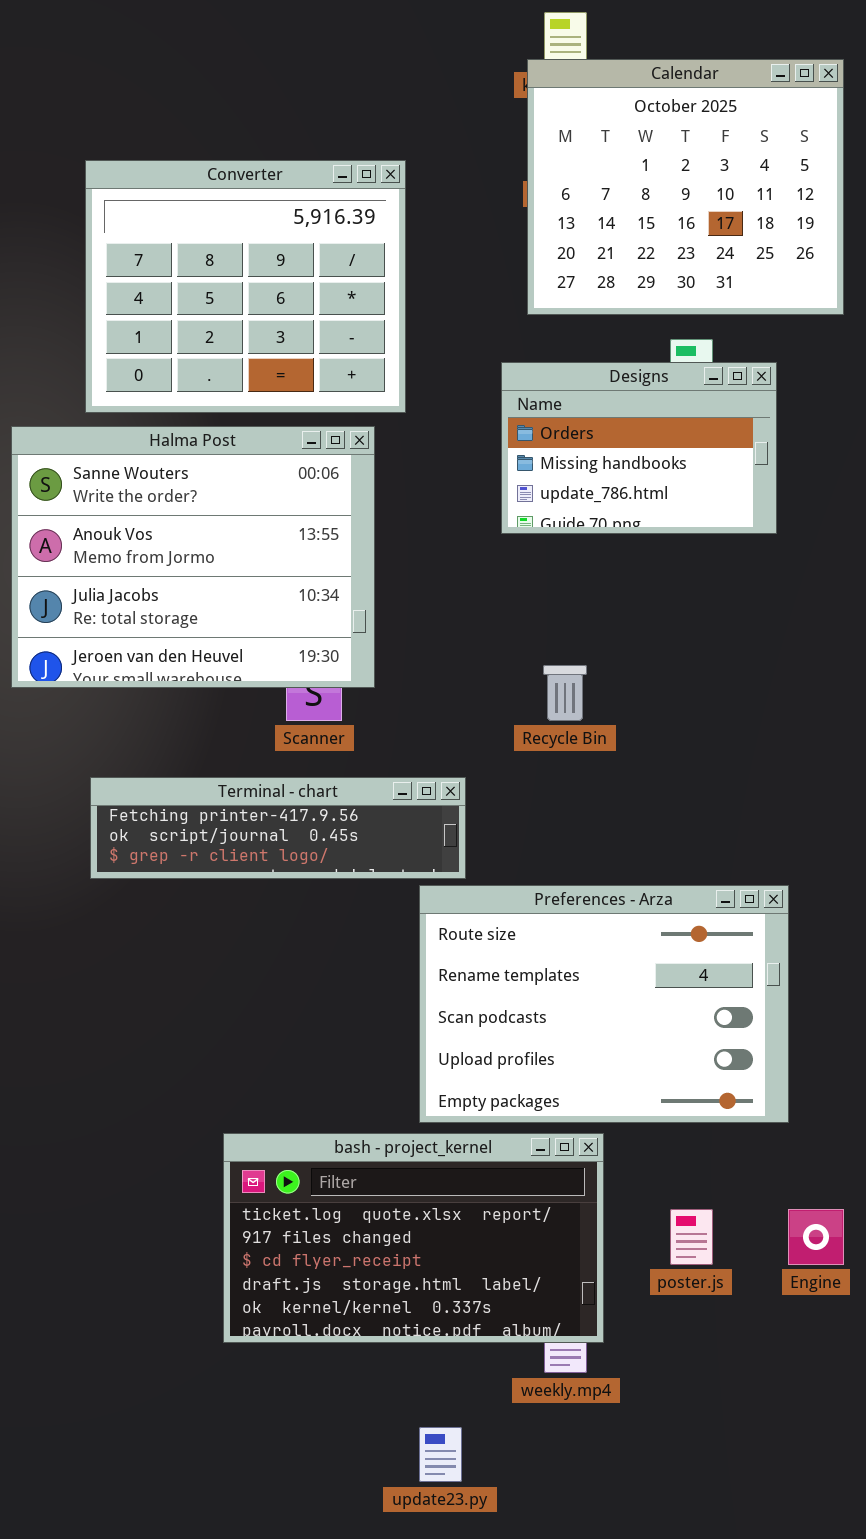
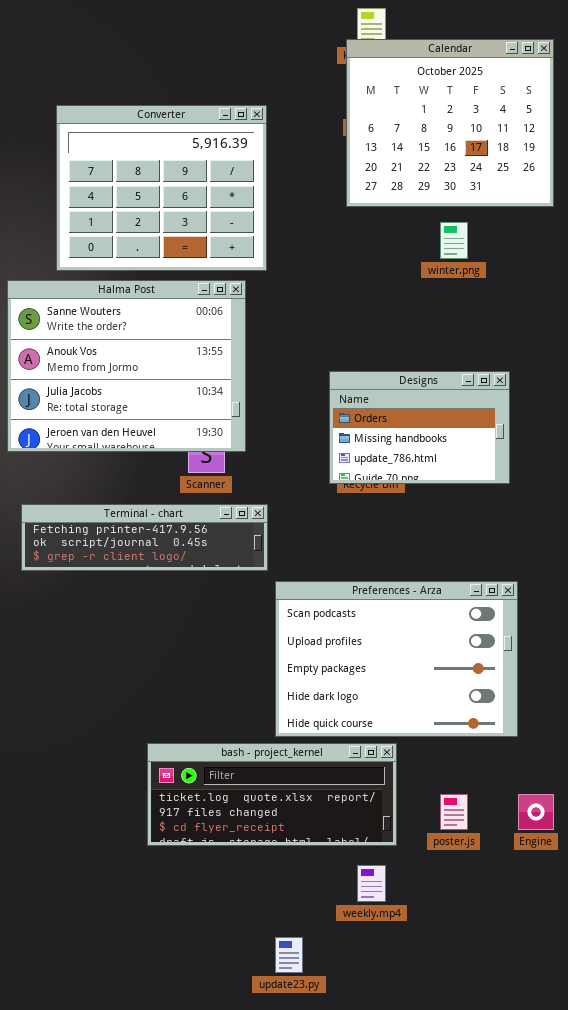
Designs: [501,362,777,534] -> [329,371,510,484], moved
Terminal - chart: [90,777,466,879] -> [21,504,268,571], moved
Preferences - Arza: [419,885,789,1123] -> [275,581,518,737], scrolled down 2 rows
bash - project_kernel: [223,1133,604,1343] -> [147,743,397,846], resized

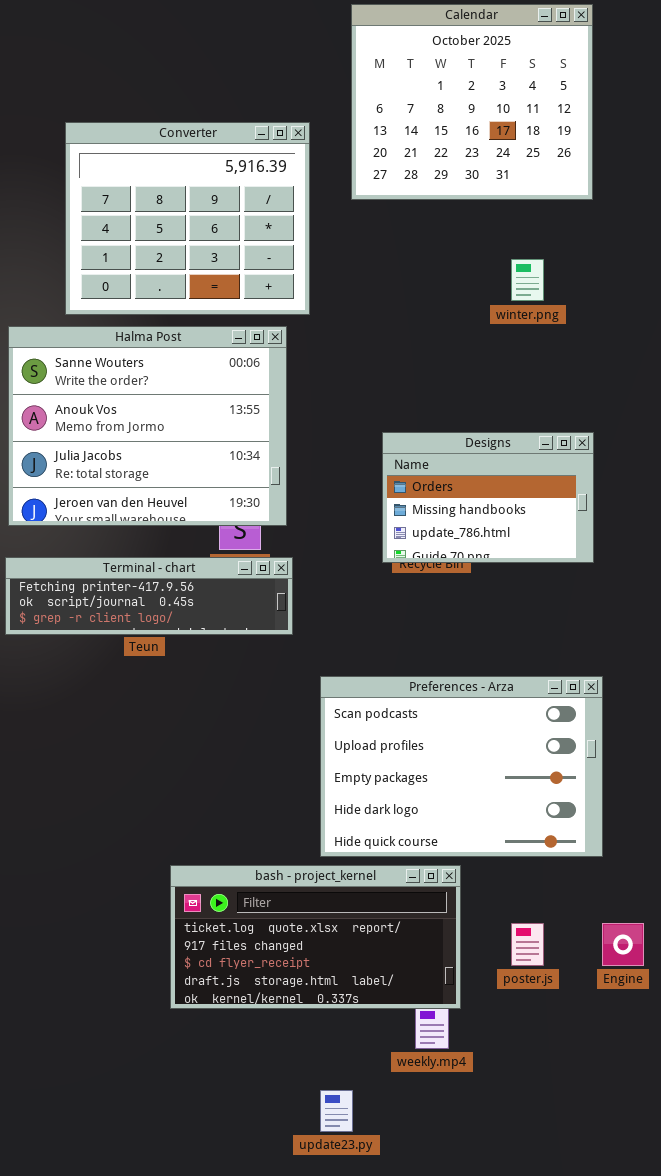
Calendar: [346,39,554,207] -> [351,4,593,200], moved
Terminal - chart: [21,504,268,571] -> [5,557,293,635], moved
bash - project_kernel: [147,743,397,846] -> [170,865,461,1009], resized

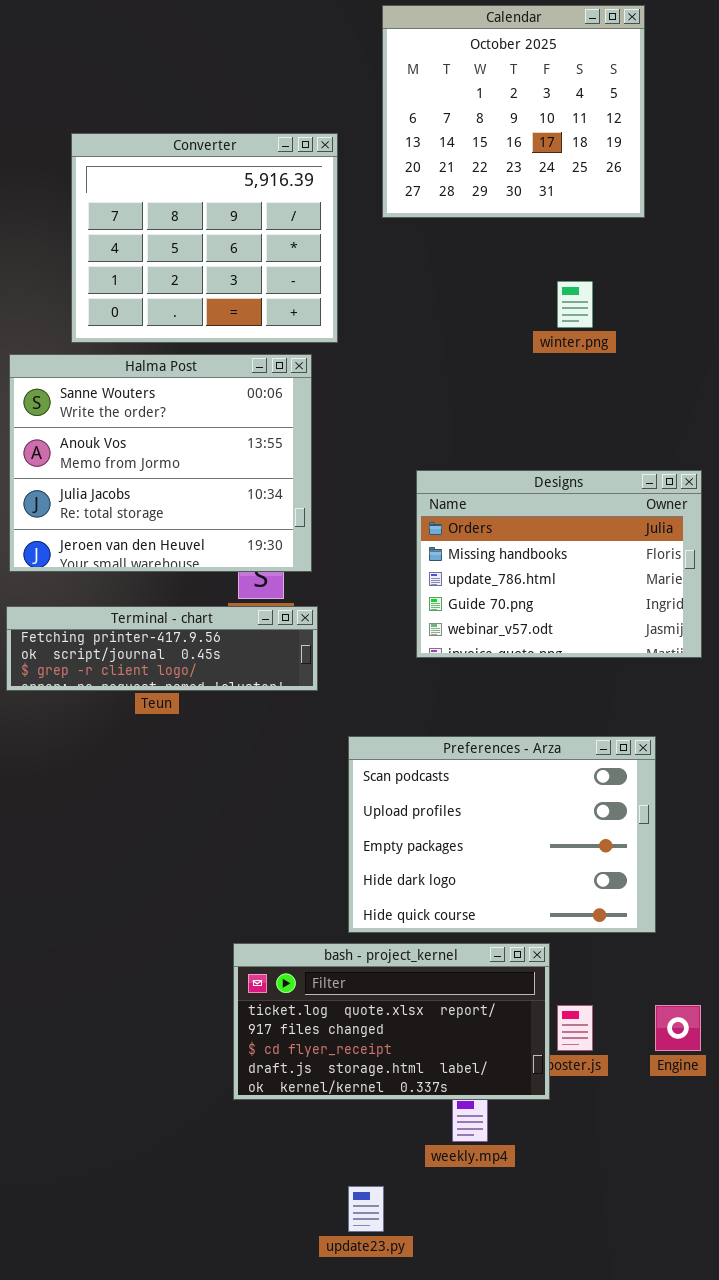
Designs: [382,432,594,563] -> [416,470,702,658], resized
bash - project_kernel: [170,865,461,1009] -> [233,943,550,1100], moved

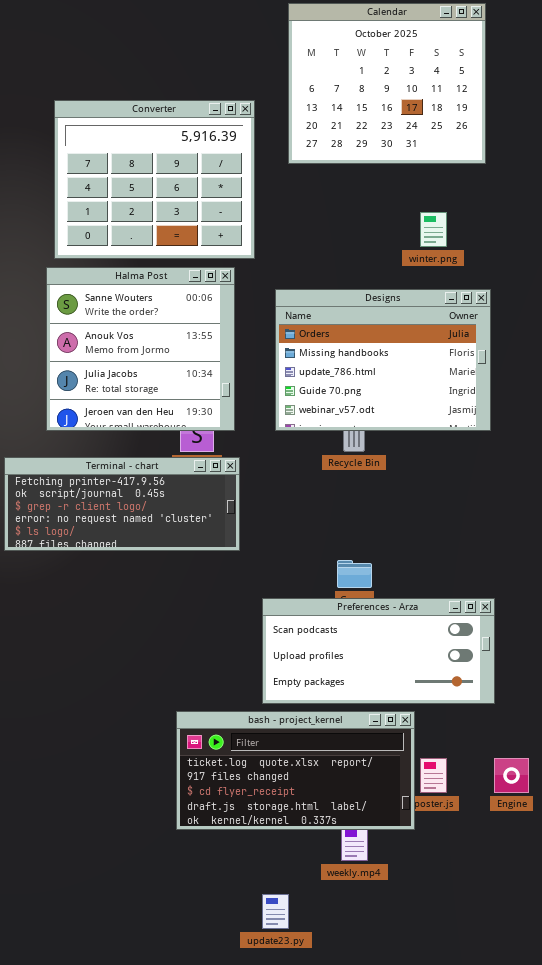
Halma Post: [9,354,312,572] -> [46,267,235,431], resized
Designs: [416,470,702,658] -> [275,289,491,431], moved
Terminal - chart: [6,606,318,691] -> [4,457,240,551], resized
Preferences - Arza: [348,736,656,933] -> [262,598,495,704], resized

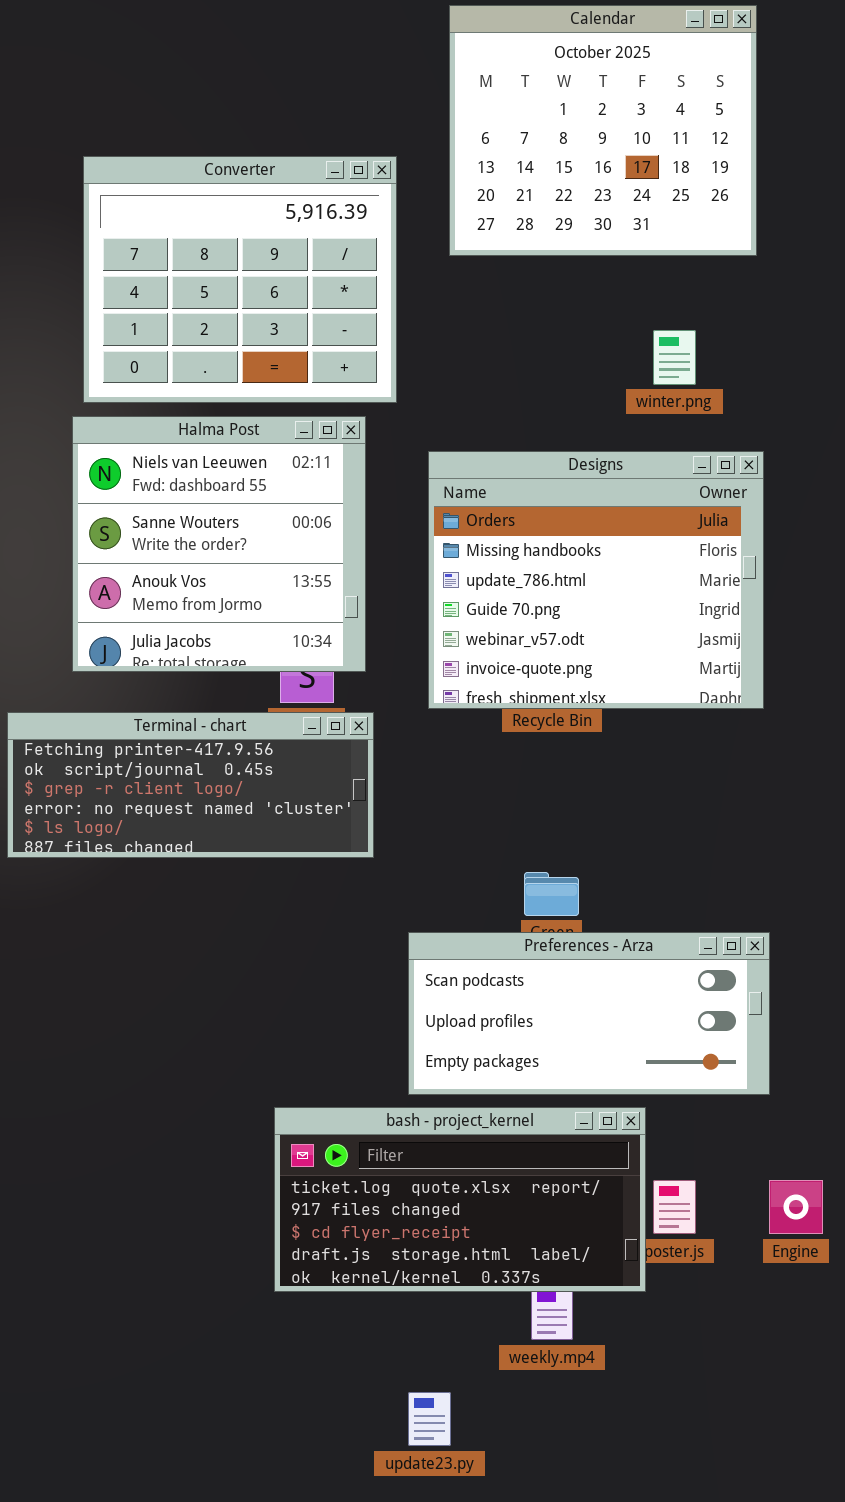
Halma Post: [46,267,235,431] -> [72,416,366,672], scrolled up 1 row
Designs: [275,289,491,431] -> [428,451,764,709], resized

